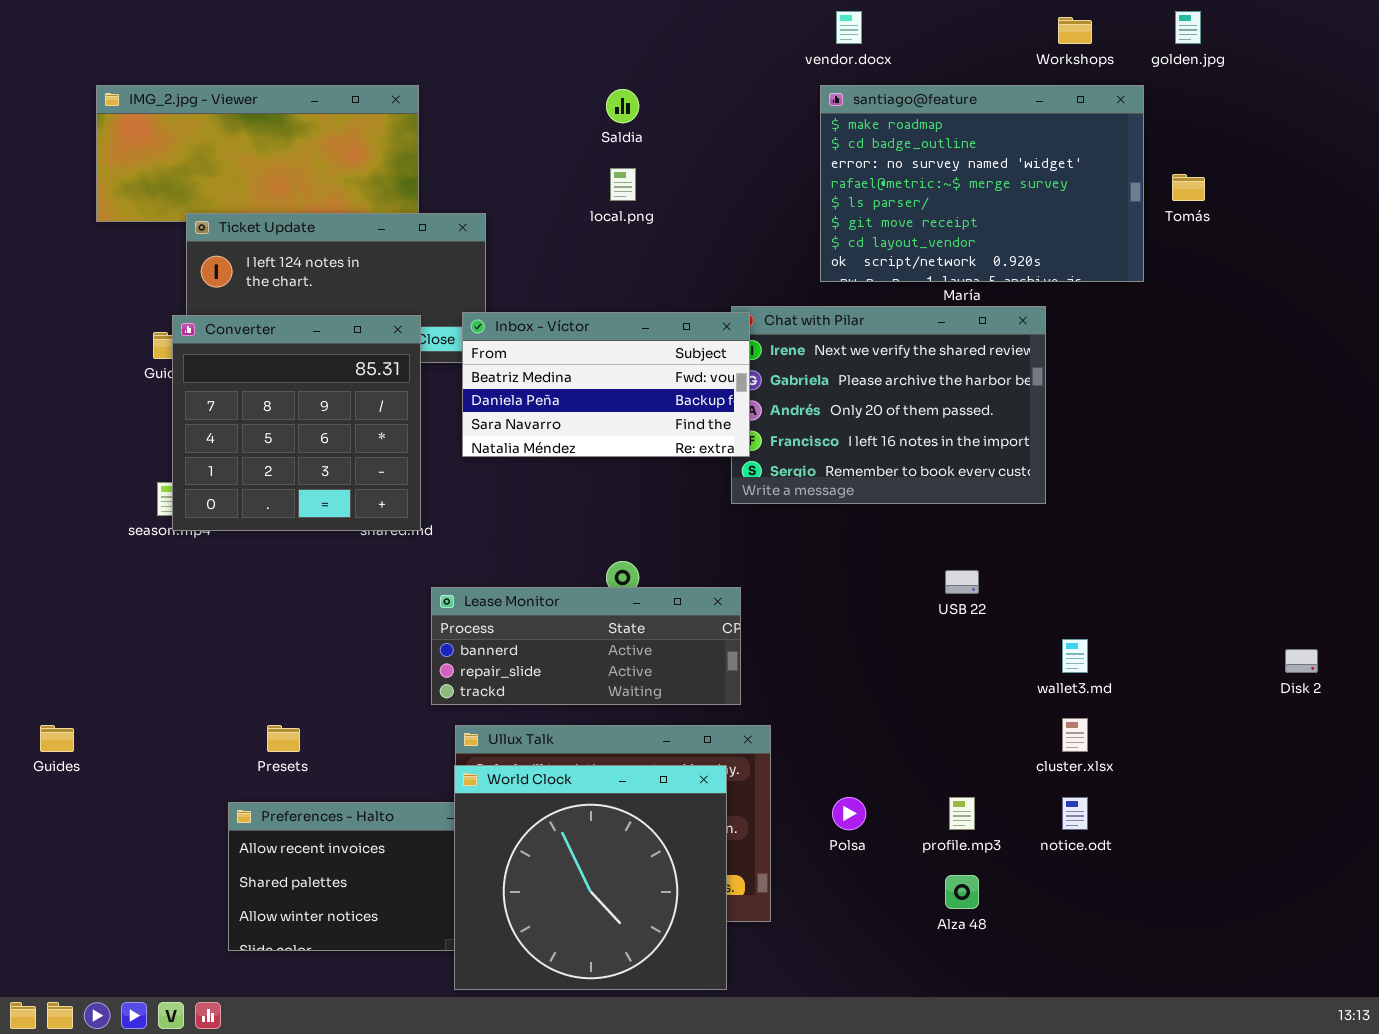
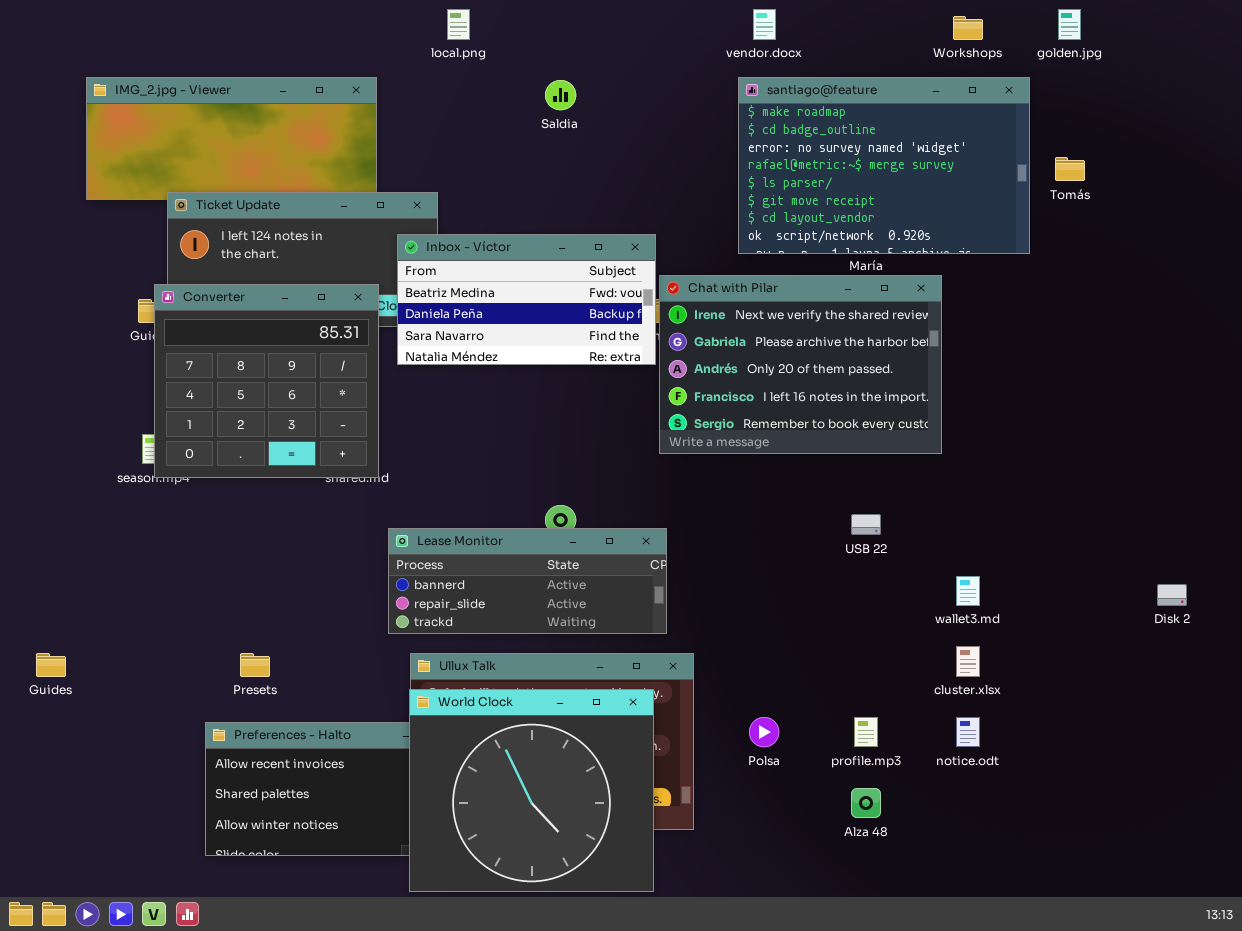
local.png: [610,168,636,201] -> [447,9,470,40], moved
Inbox - Víctor: [462,312,750,457] -> [397,234,656,365], moved

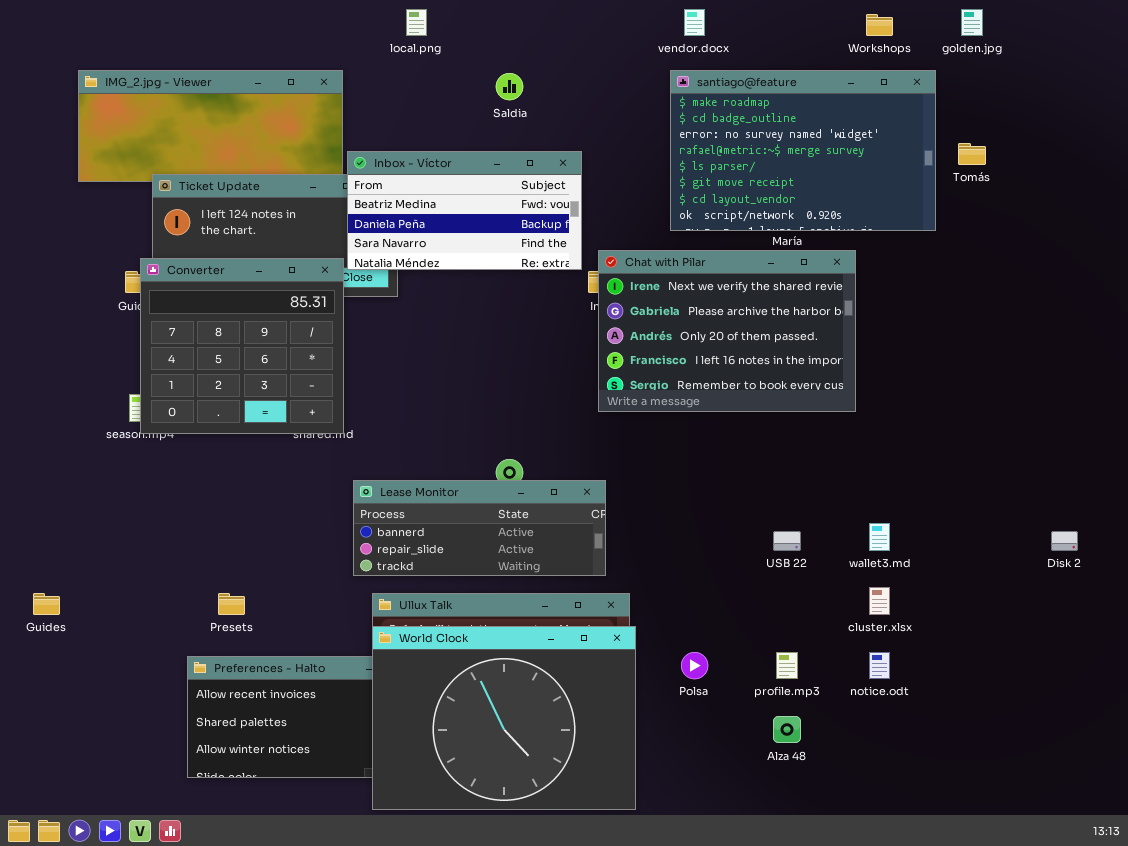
Inbox - Víctor: [397,234,656,365] -> [347,151,582,270], moved
USB 22: [851,514,881,535] -> [773,531,801,551], moved
World Clock: [409,689,654,892] -> [372,626,636,810], resized

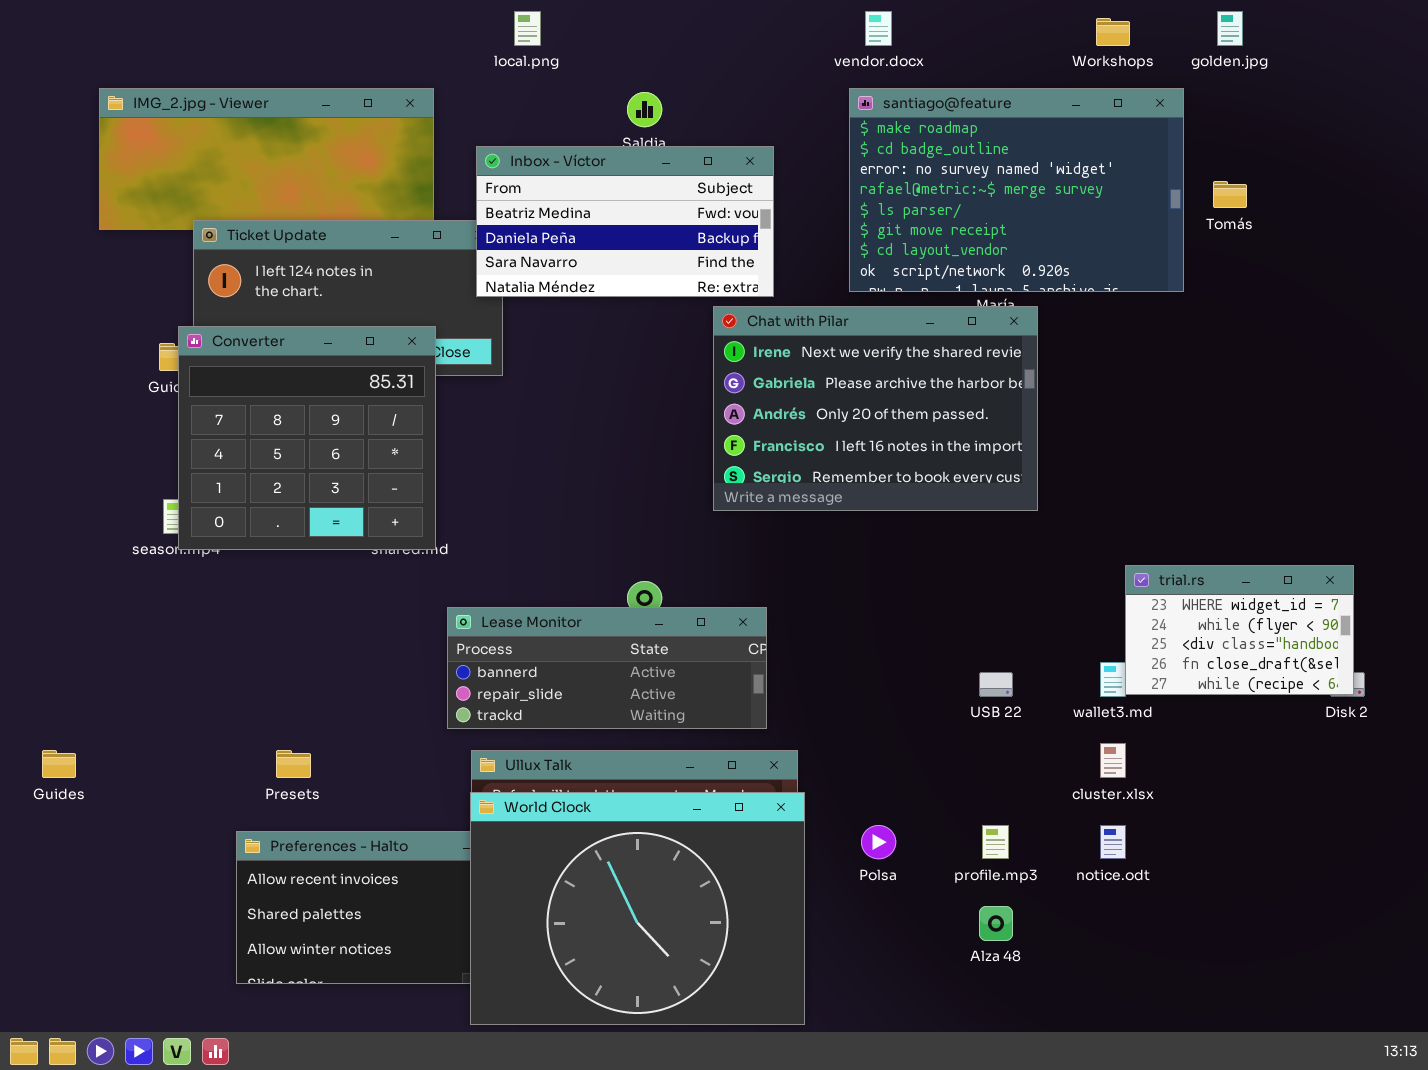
Inbox - Víctor: [347,151,582,270] -> [476,146,774,297], moved
Chat with Pilar: [598,250,856,412] -> [713,306,1038,511], moved
trial.rs: none -> [1125,565,1354,695], opened

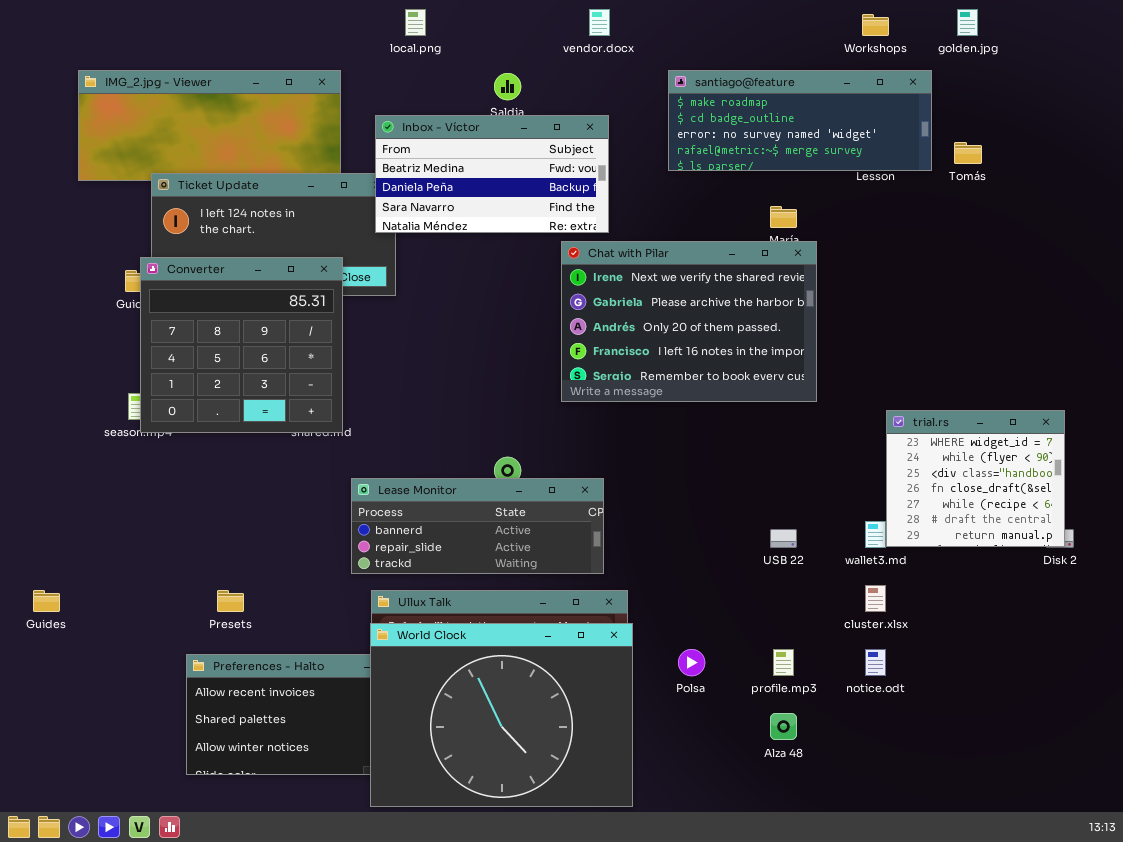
vendor.docx: [865,11,892,46] -> [589,9,610,36], moved
santiago@feature: [849,88,1184,292] -> [668,70,932,171], resized
trial.rs: [1125,565,1354,695] -> [886,410,1065,547], resized

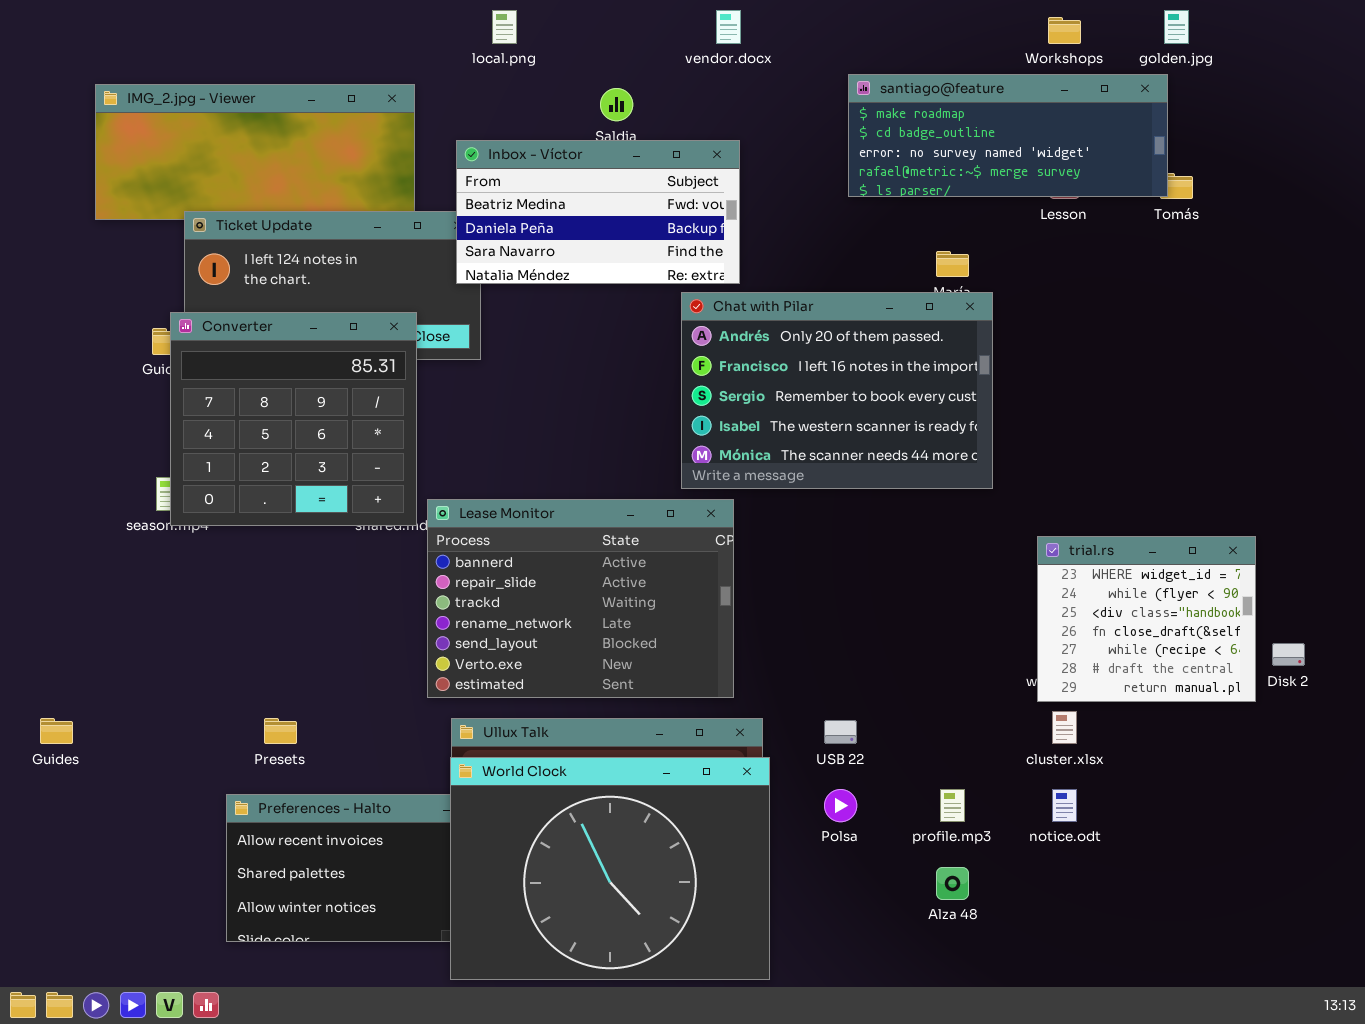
santiago@feature: [668,70,932,171] -> [848,74,1168,197], moved
Chat with Pilar: [561,241,817,402] -> [681,292,993,489], scrolled down 2 rows
trial.rs: [886,410,1065,547] -> [1037,536,1256,702], moved
Lease Monitor: [351,478,604,574] -> [427,499,734,698], resized
USB 22: [770,529,797,548] -> [824,720,857,744], moved

